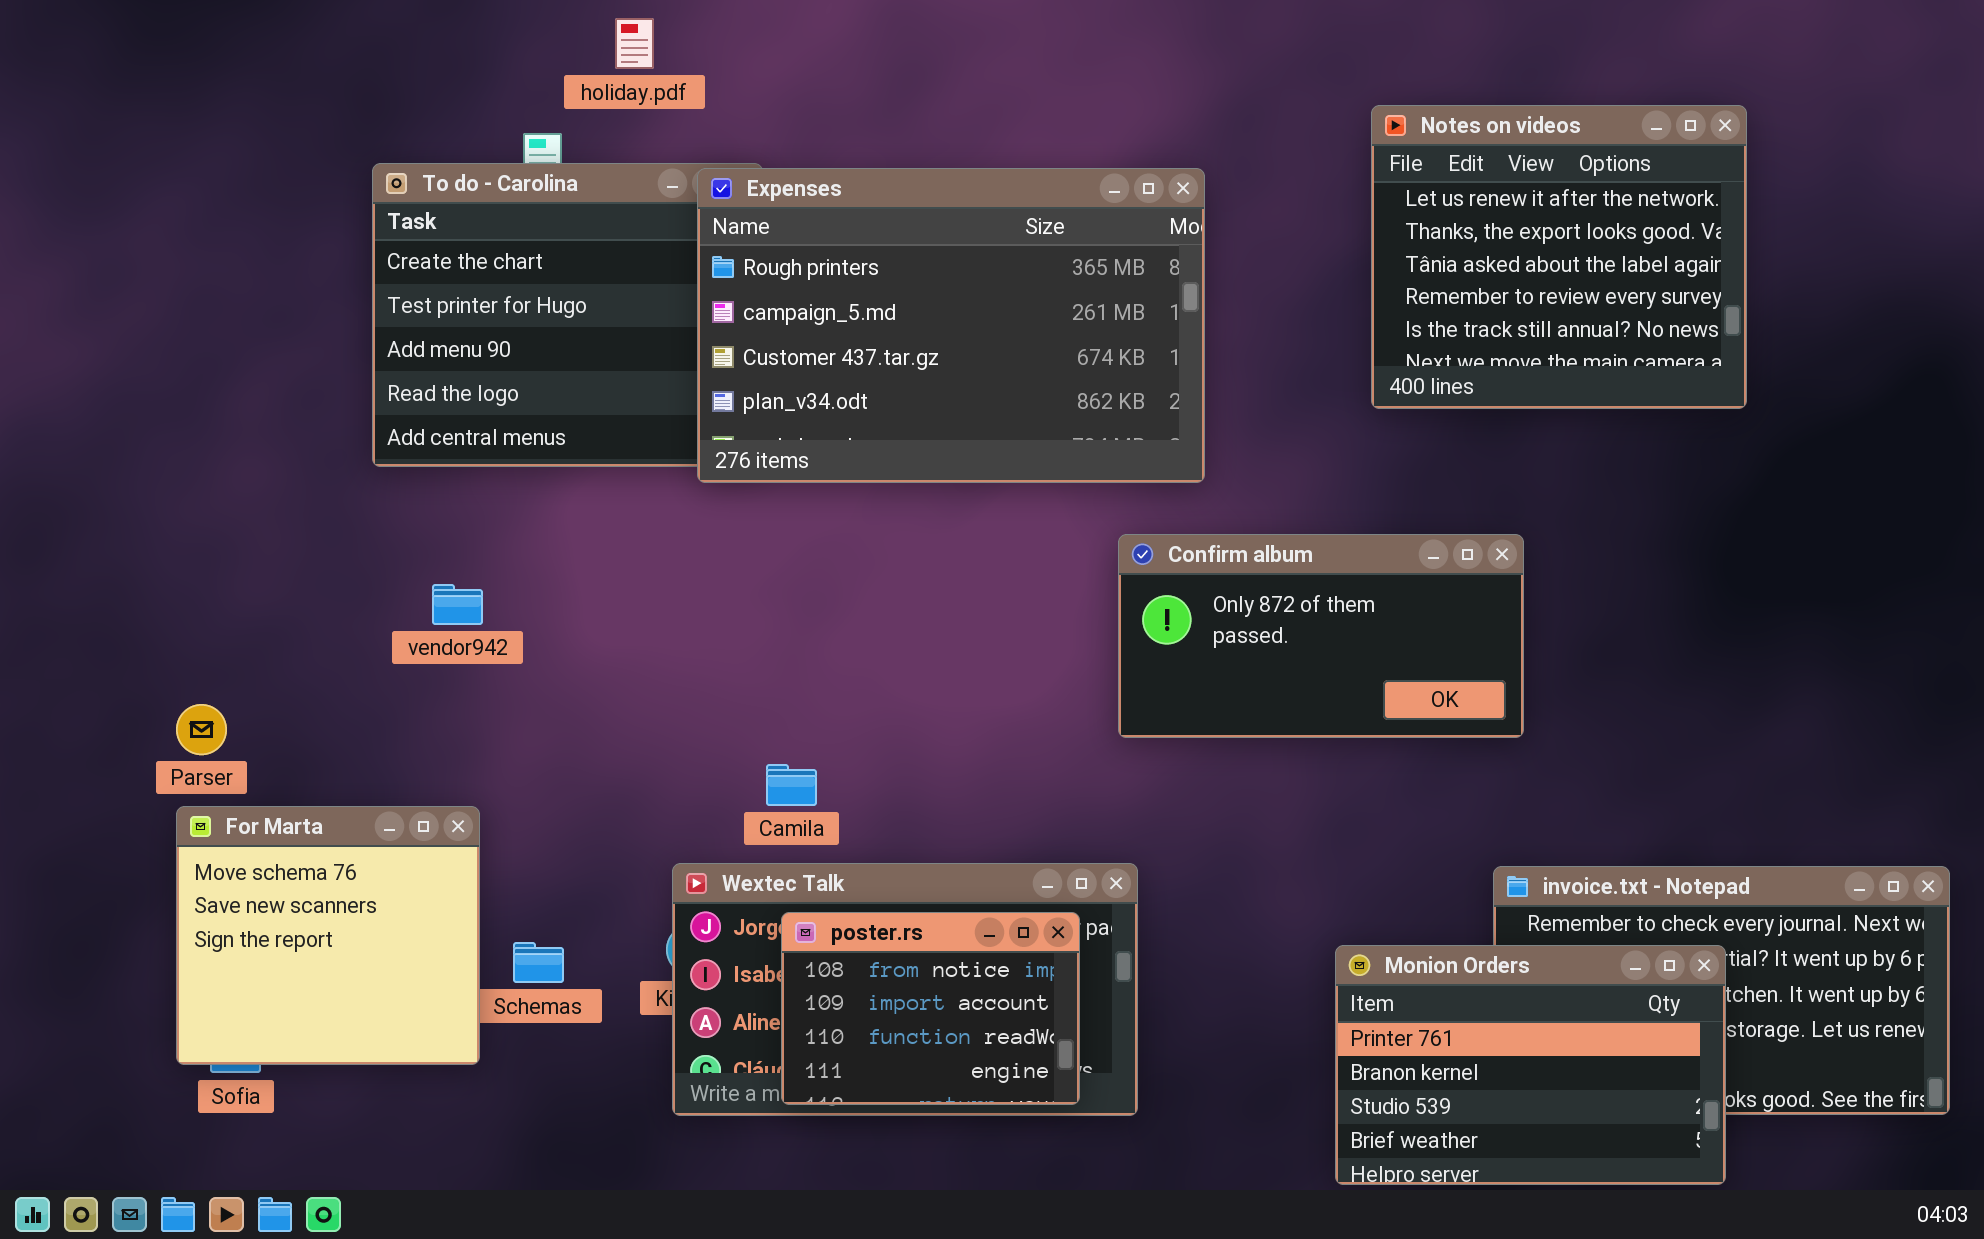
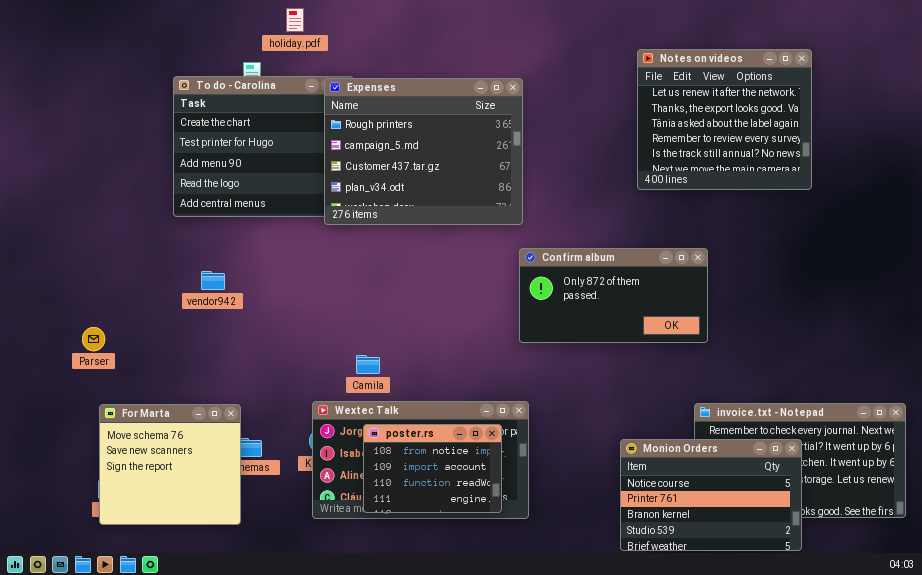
Expenses: [697,168,1205,483] -> [324,78,523,225], resized
For Marta: [176,806,480,1065] -> [99,404,241,525], moved
Monion Orders: [1335,945,1726,1185] -> [620,439,802,551], scrolled up 1 row

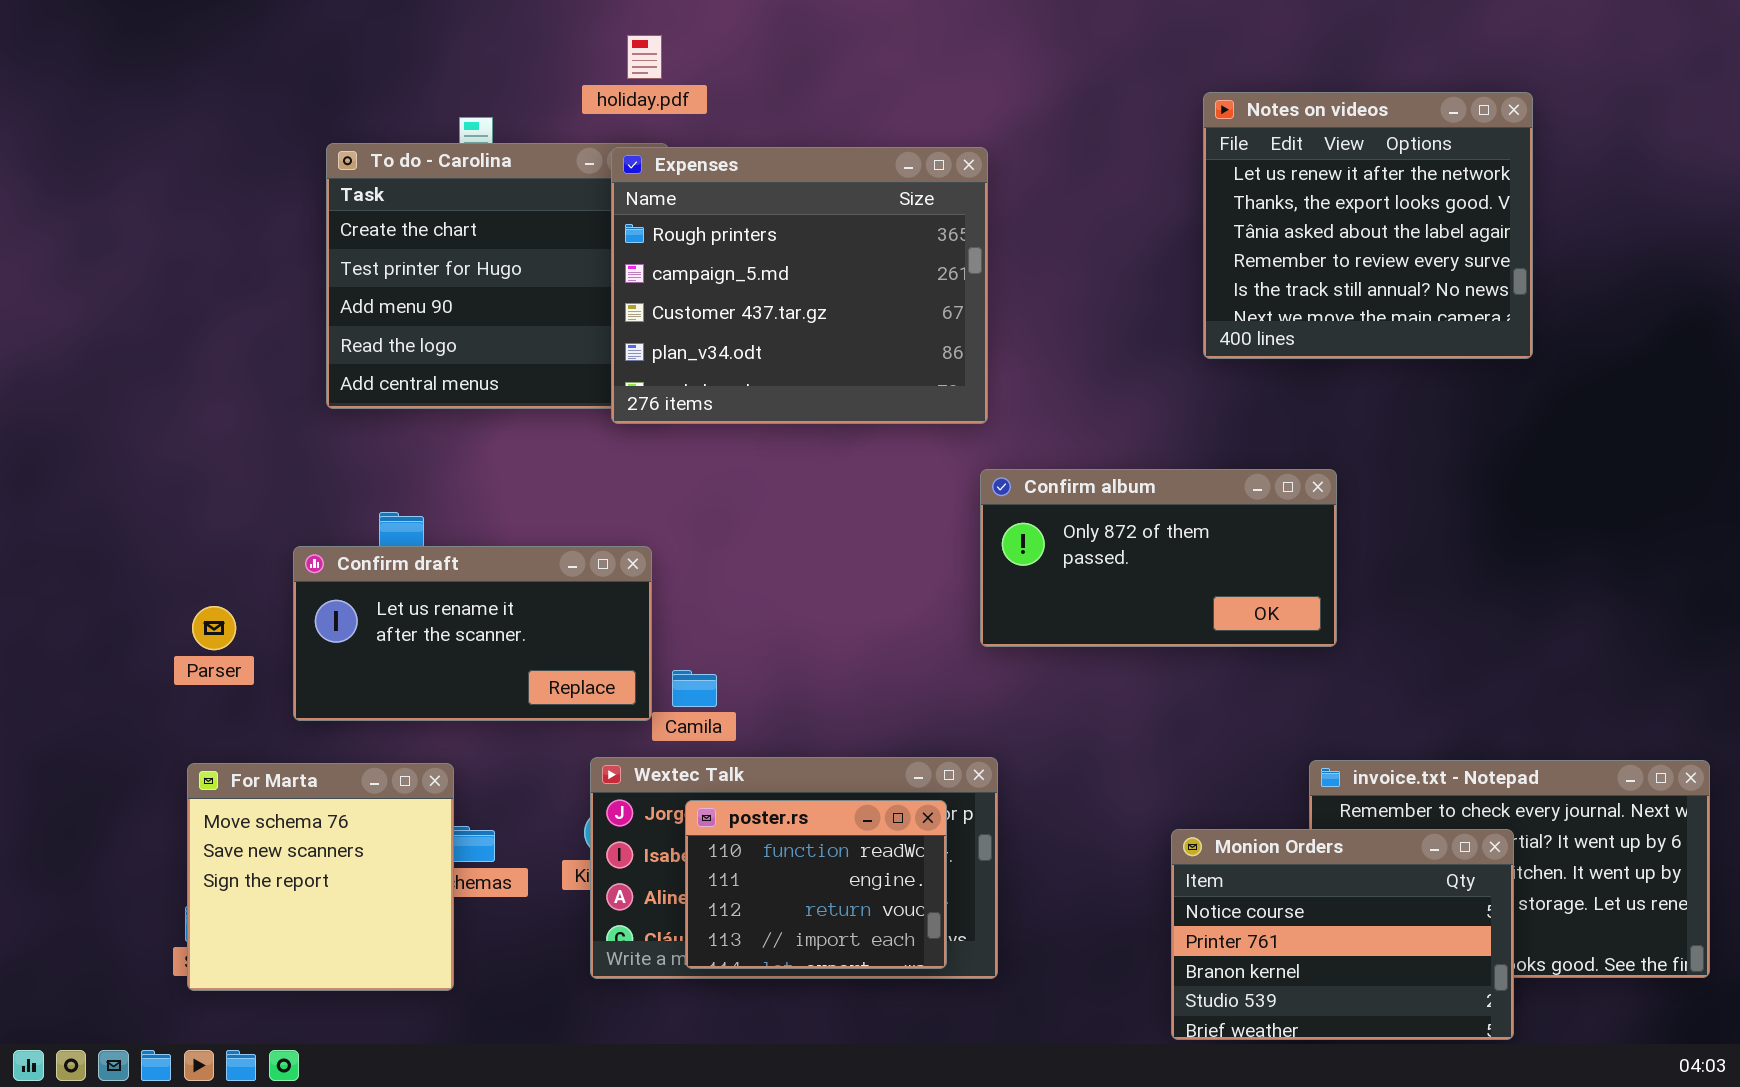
holiday.pdf: [286,8,304,32] -> [627,35,662,79], moved
Confirm draft: none -> [293,546,652,721], opened
Parser: [82,327,105,351] -> [192,606,236,650], moved
poster.rs: [363,424,502,513] -> [685,800,947,969], scrolled down 2 rows

